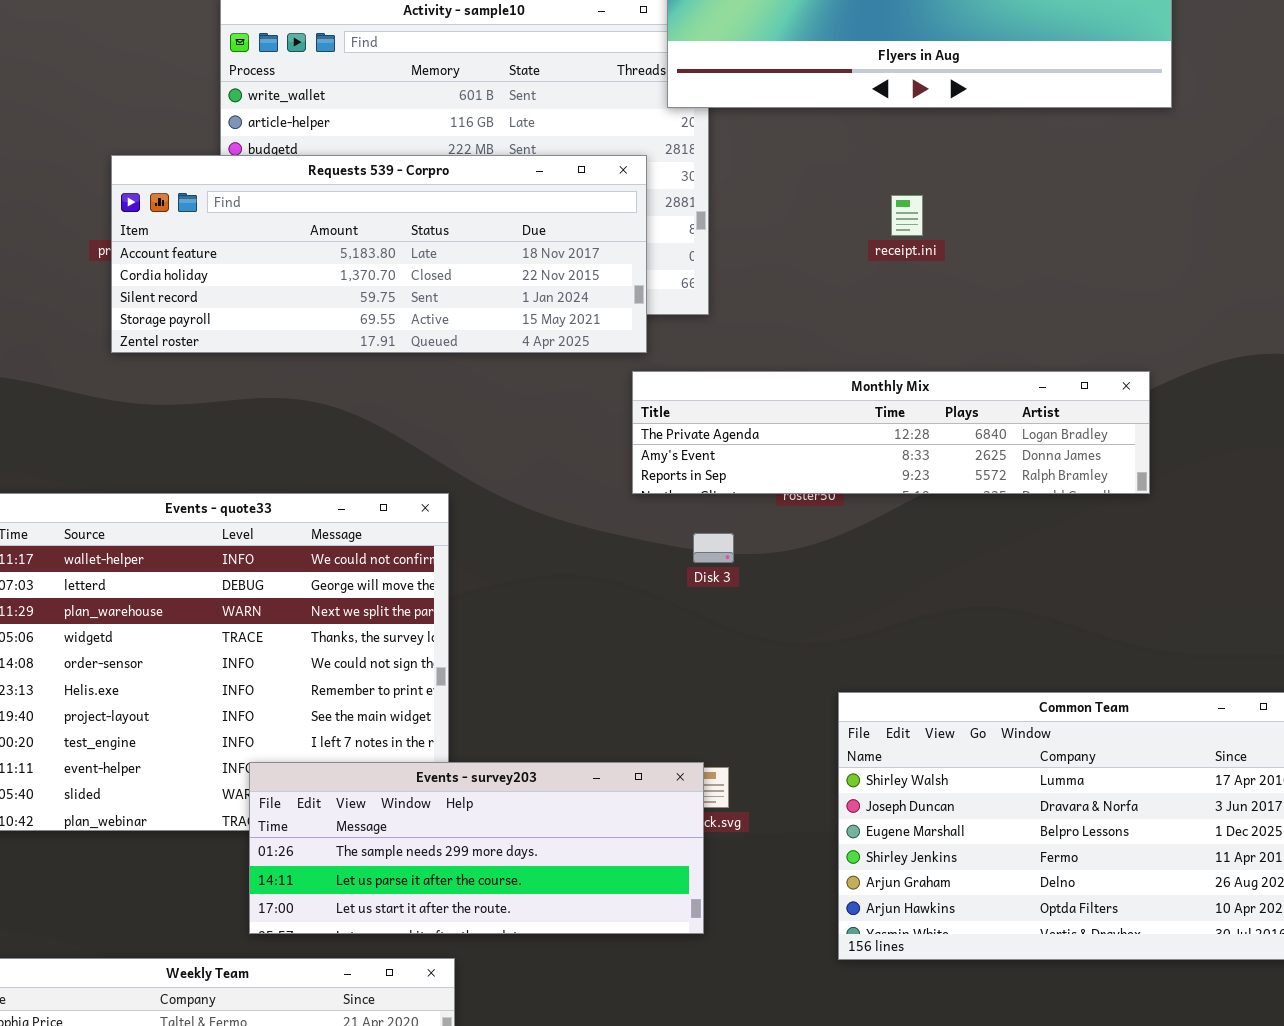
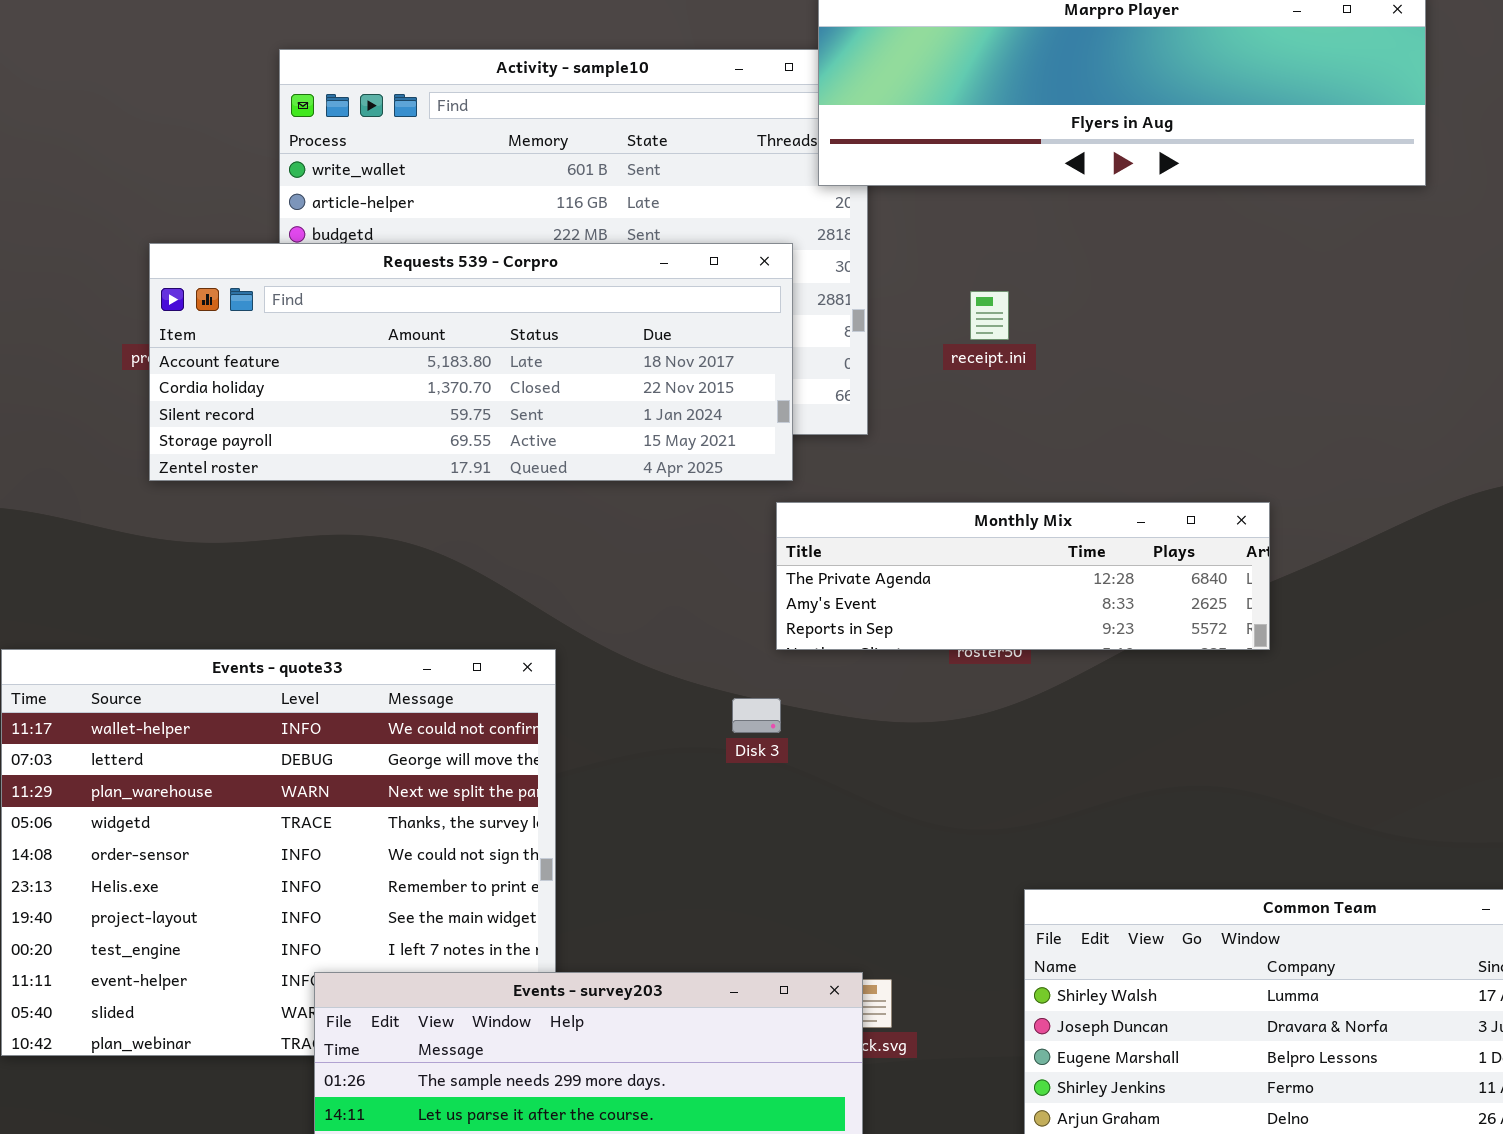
receipt.ini: [891,195,923,236] -> [970,291,1009,340], moved
Monthly Mix: [632,371,1150,494] -> [776,502,1270,650], resized
Disk 3: [693,533,734,563] -> [732,698,781,733], moved

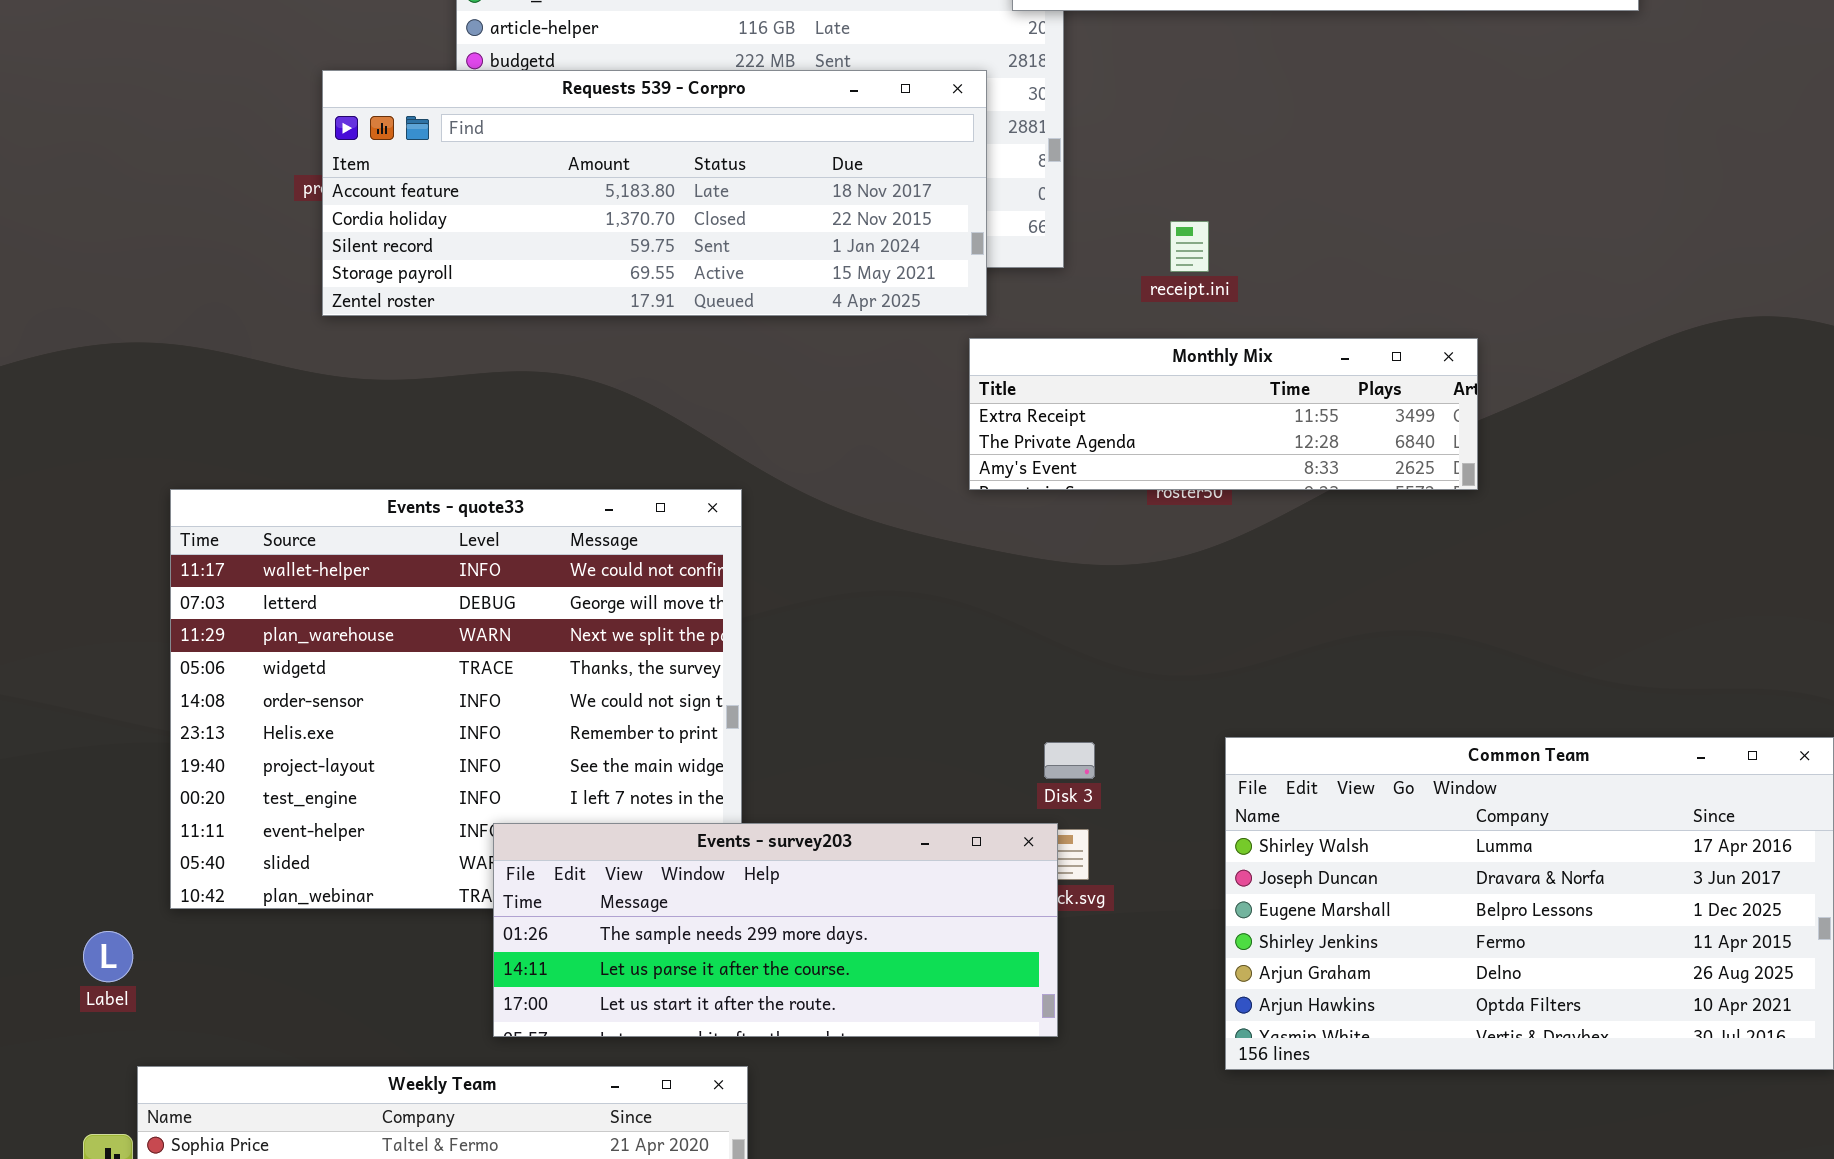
receipt.ini: [970,291,1009,340] -> [1170,221,1209,272], moved
Monthly Mix: [776,502,1270,650] -> [969,338,1478,490], scrolled up 1 row
Disk 3: [732,698,781,733] -> [1044,742,1095,779], moved

